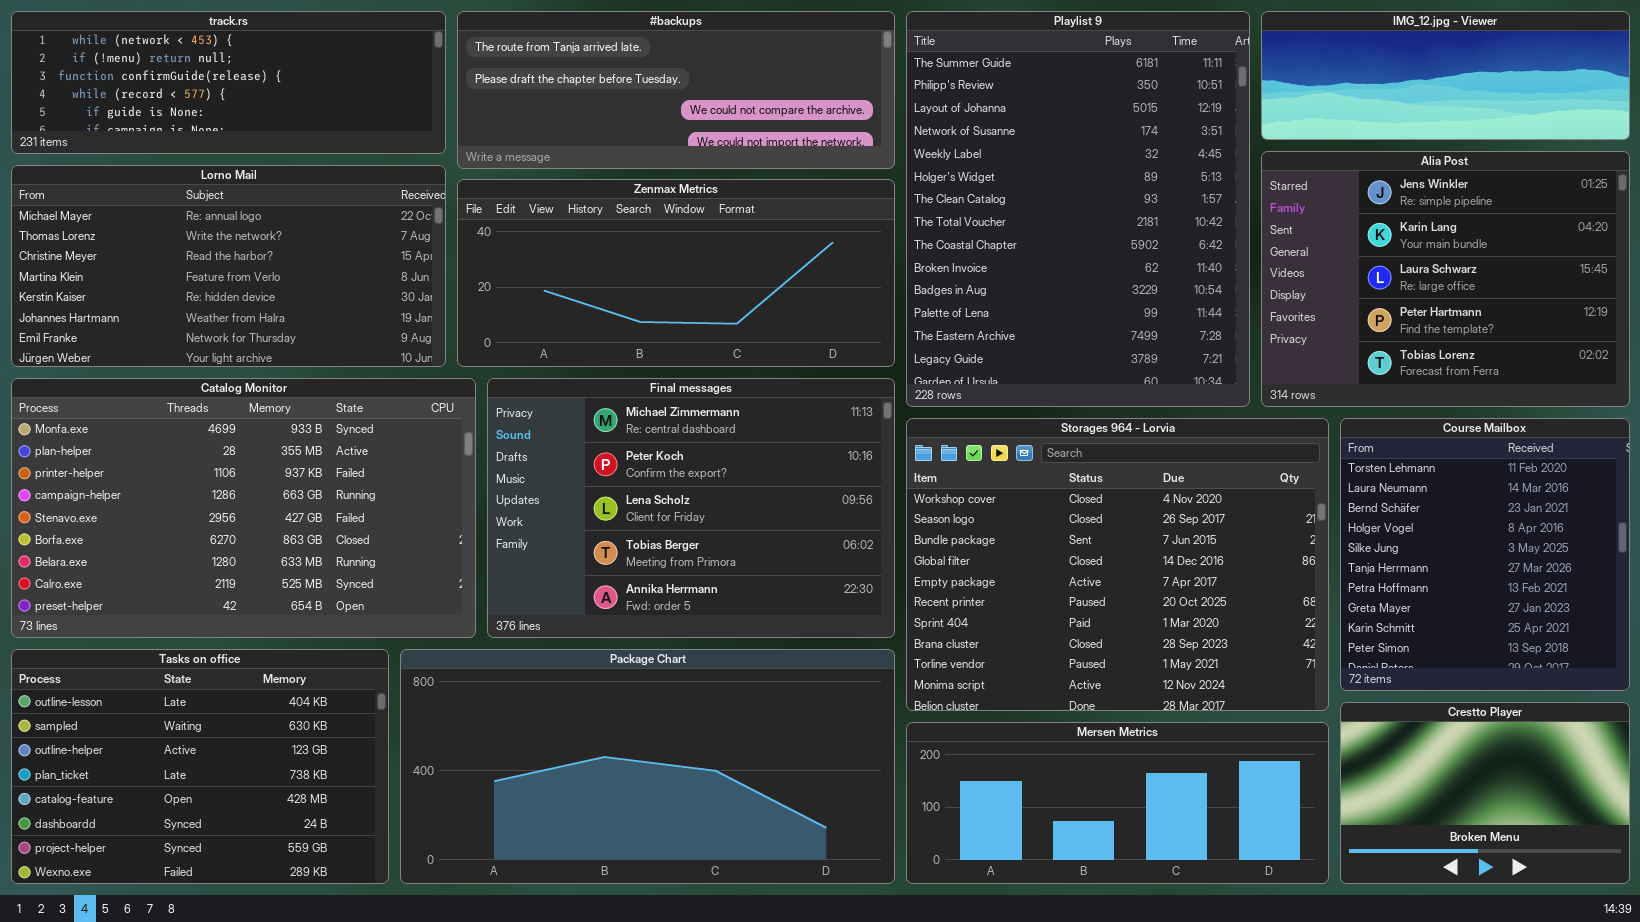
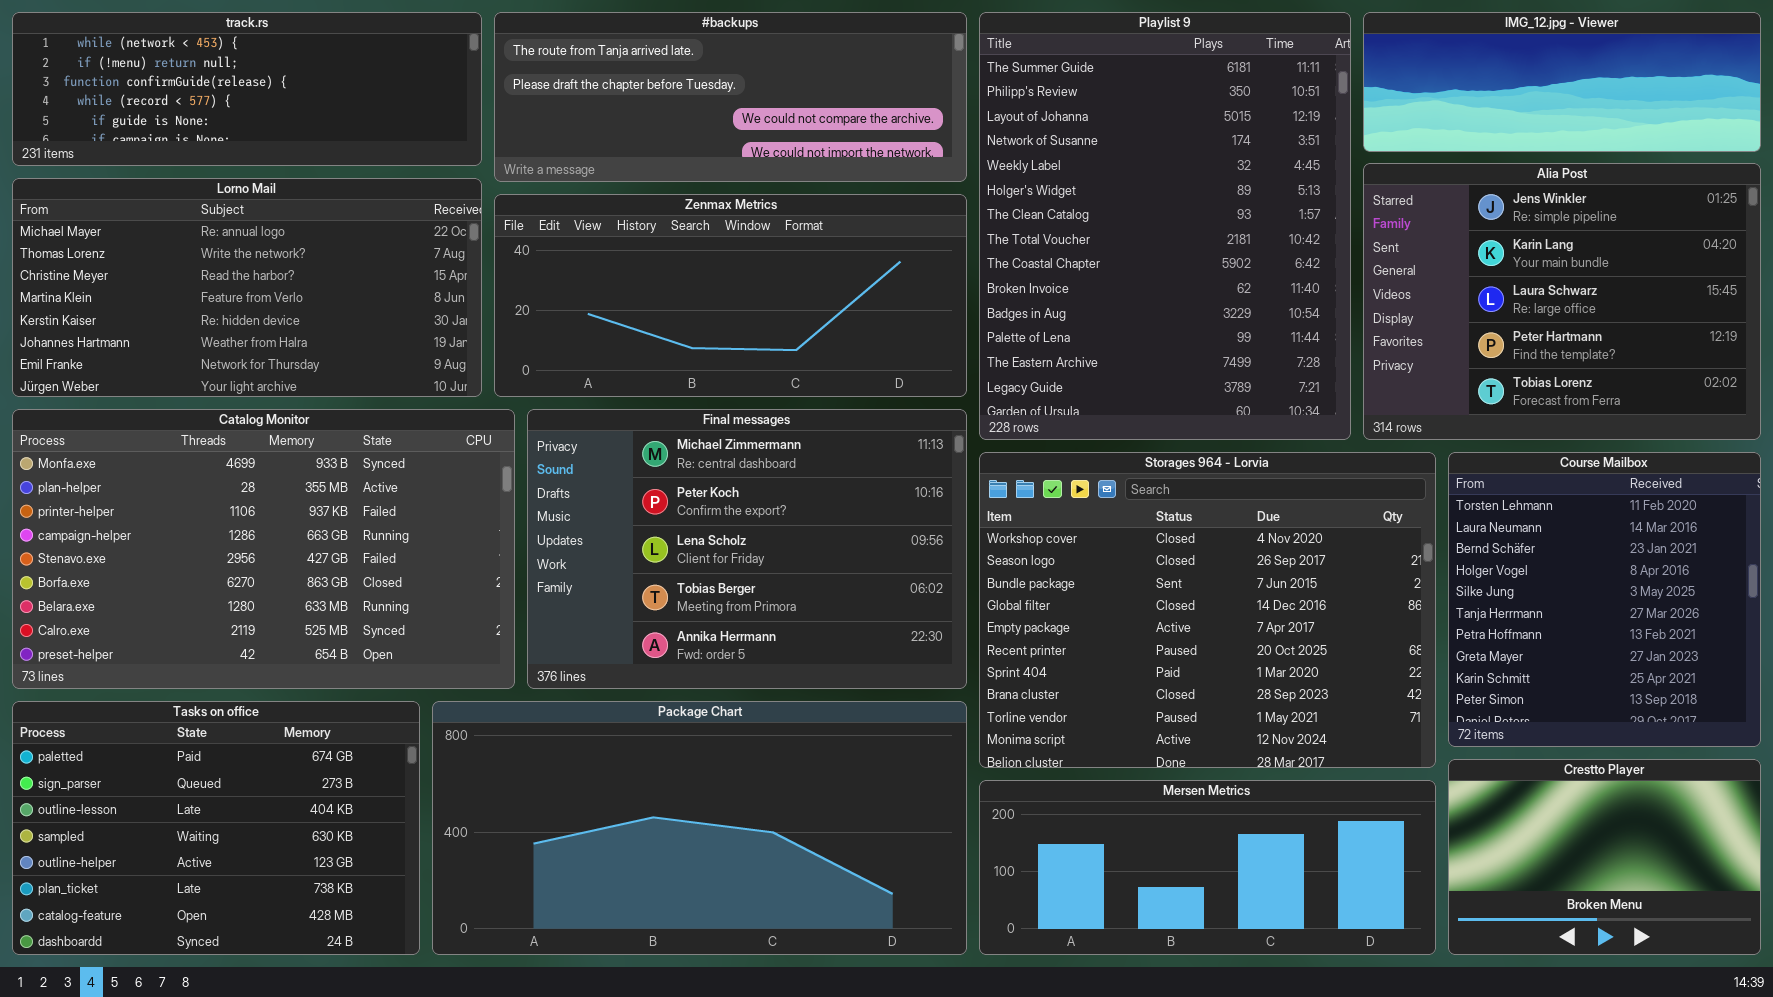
Tasks on office: [11,649,389,884] -> [12,701,420,955], scrolled up 2 rows

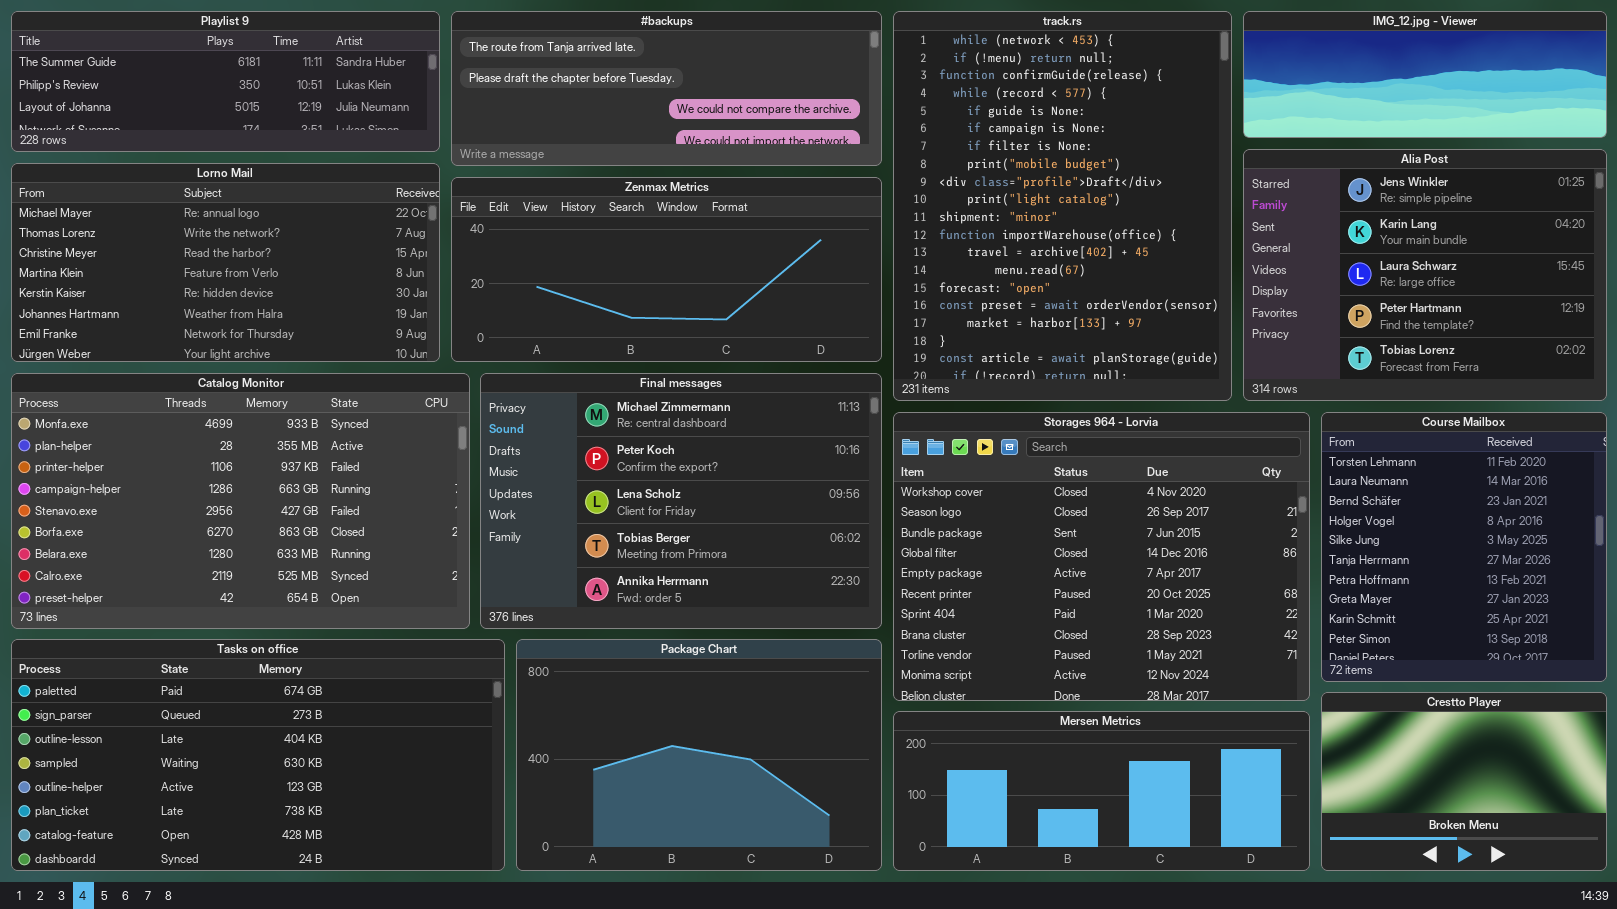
track.rs: [12,12,482,166] -> [893,11,1232,401], moved, resized
Playlist 9: [979,12,1351,440] -> [11,11,440,152], moved, resized
Tasks on office: [12,701,420,955] -> [11,639,505,871], resized
Package Chart: [432,701,967,955] -> [516,639,882,871], resized

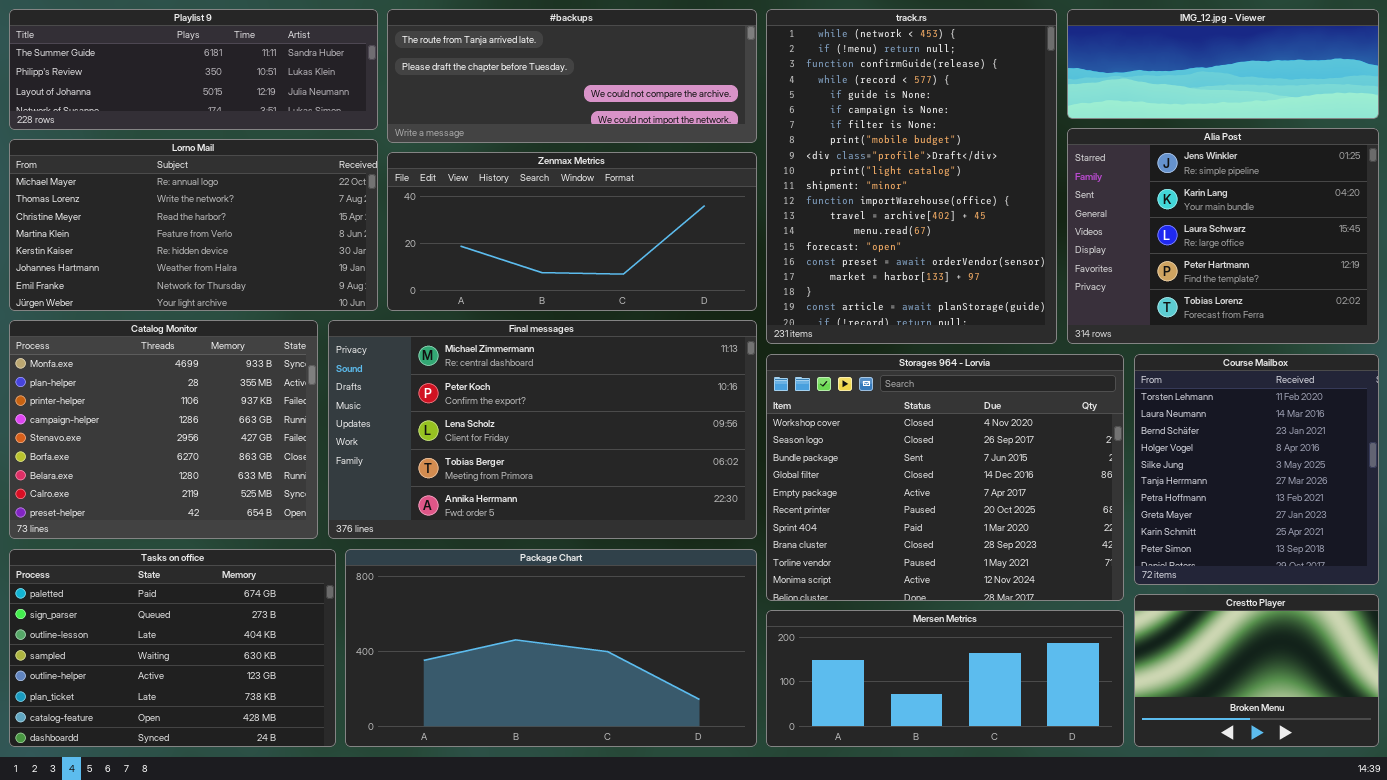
Catalog Monitor: [11,373,470,629] -> [9,320,318,539], resized
Final messages: [480,373,882,629] -> [328,320,757,539], resized
Tasks on office: [11,639,505,871] -> [9,549,336,747], resized
Package Chart: [516,639,882,871] -> [345,549,757,747], resized

